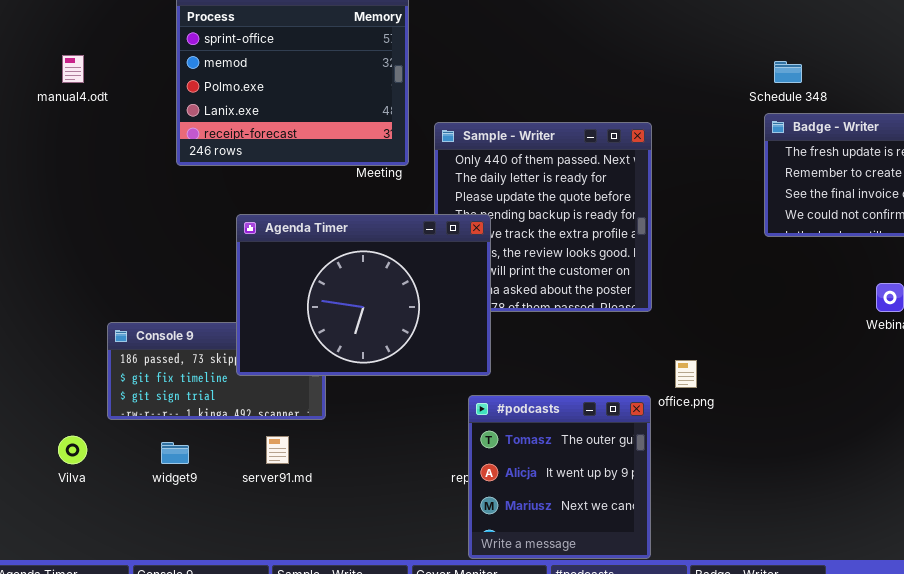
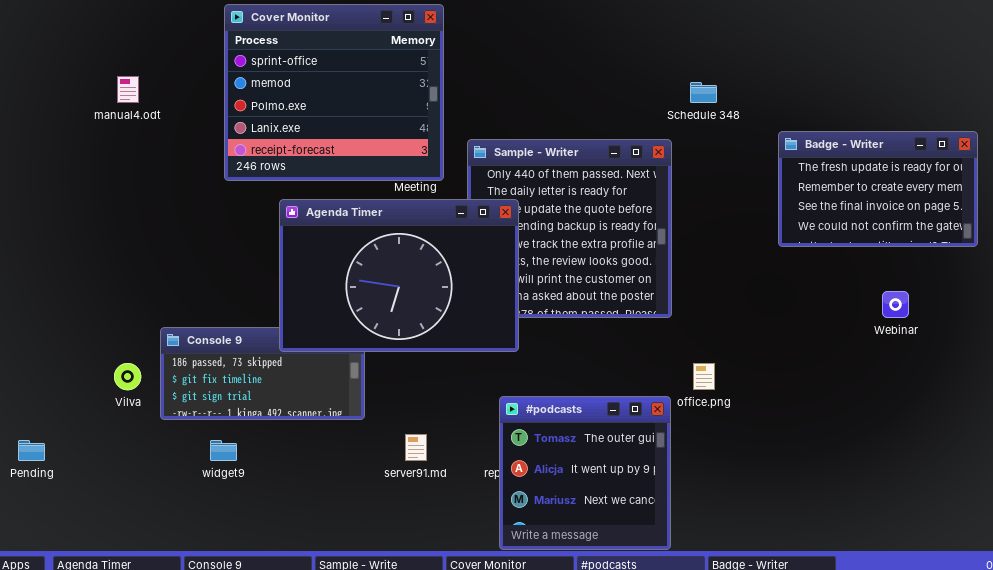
Schedule 348: [774,61,802,83] -> [690,82,717,103], moved
Agenda Timer: [236,214,491,376] -> [279,199,519,352], moved
Vilva: [58,436,87,464] -> [114,363,141,390], moved
server91.md: [266,436,289,464] -> [405,434,427,461], moved

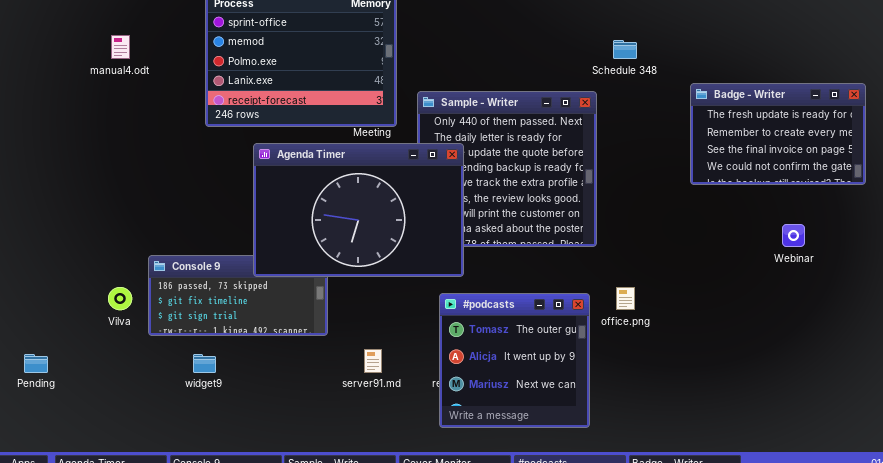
#podcasts: [499,396,671,550] -> [439,293,590,428], moved

